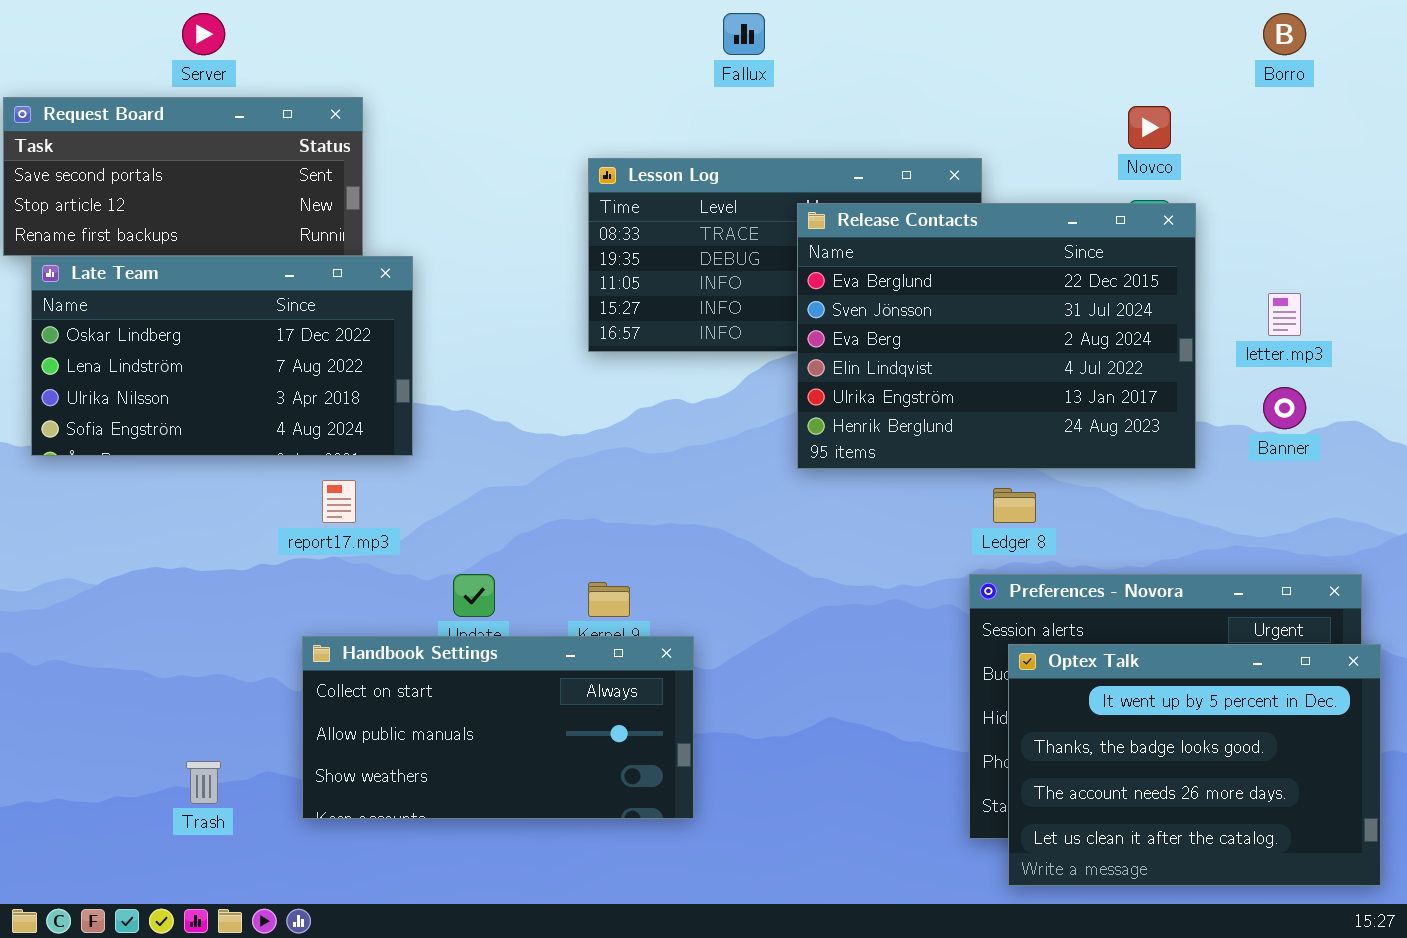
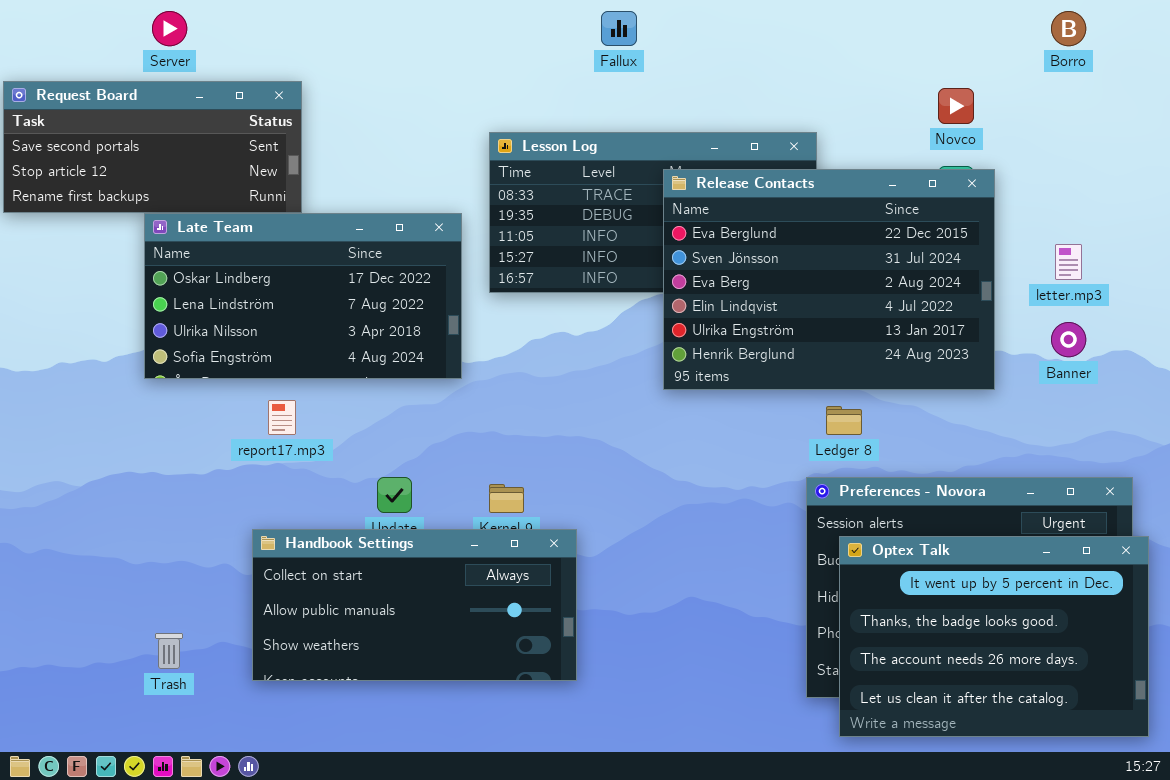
Late Team: [31,256,413,456] -> [144,213,462,379], moved

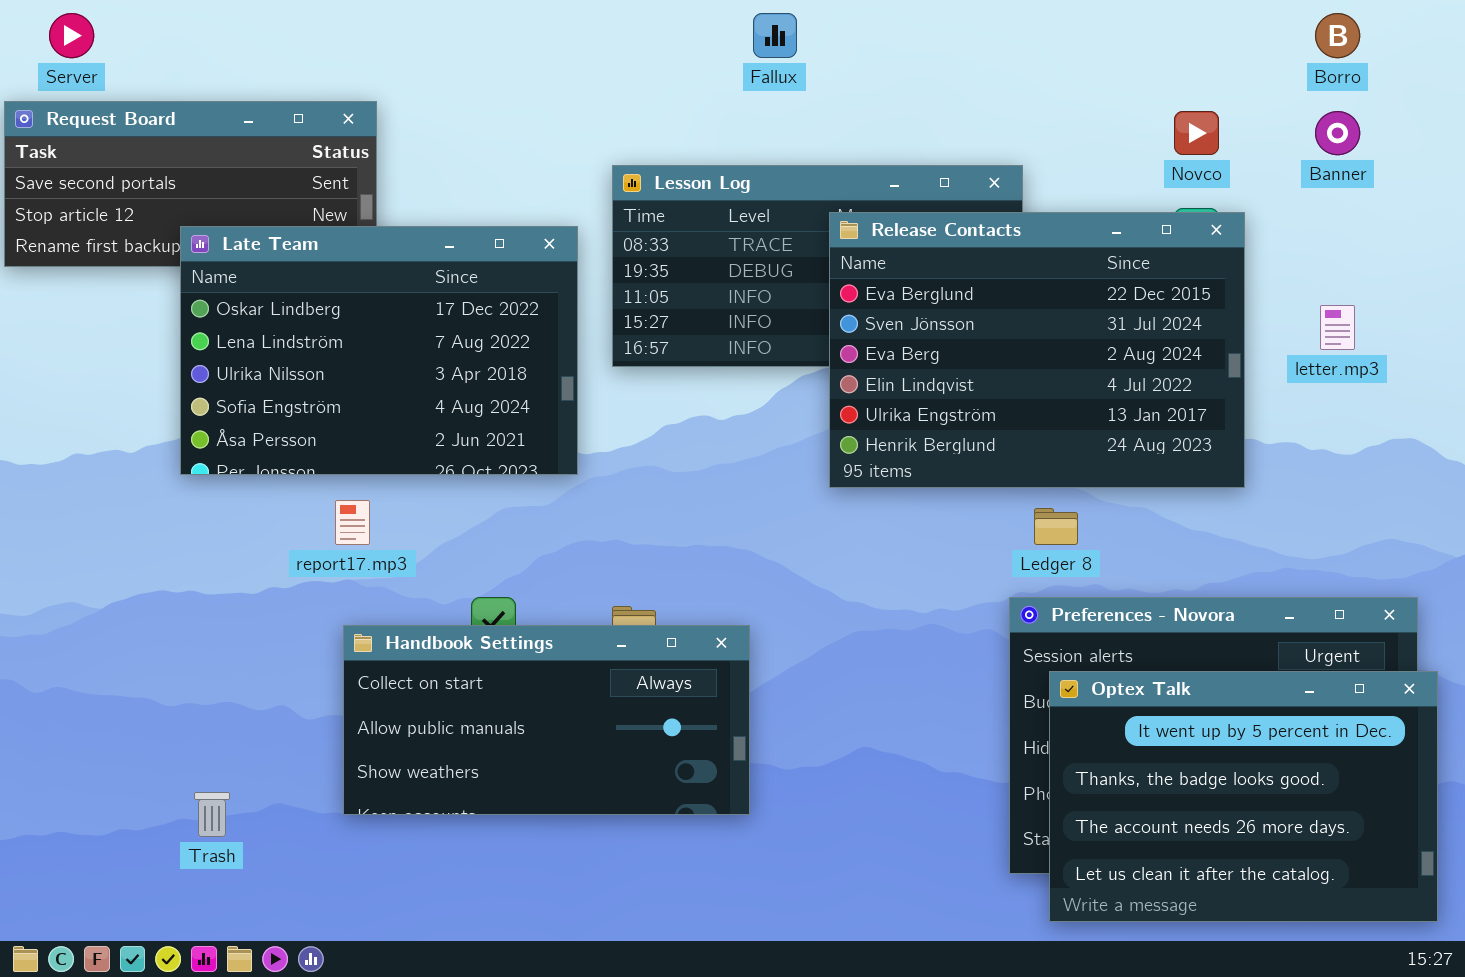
Server: [152,11,187,46] -> [49,13,94,58], moved
Late Team: [144,213,462,379] -> [180,226,578,475], resized
Banner: [1051,322,1086,357] -> [1315,111,1360,155], moved
Handbook Settings: [252,529,577,681] -> [343,625,750,815], moved

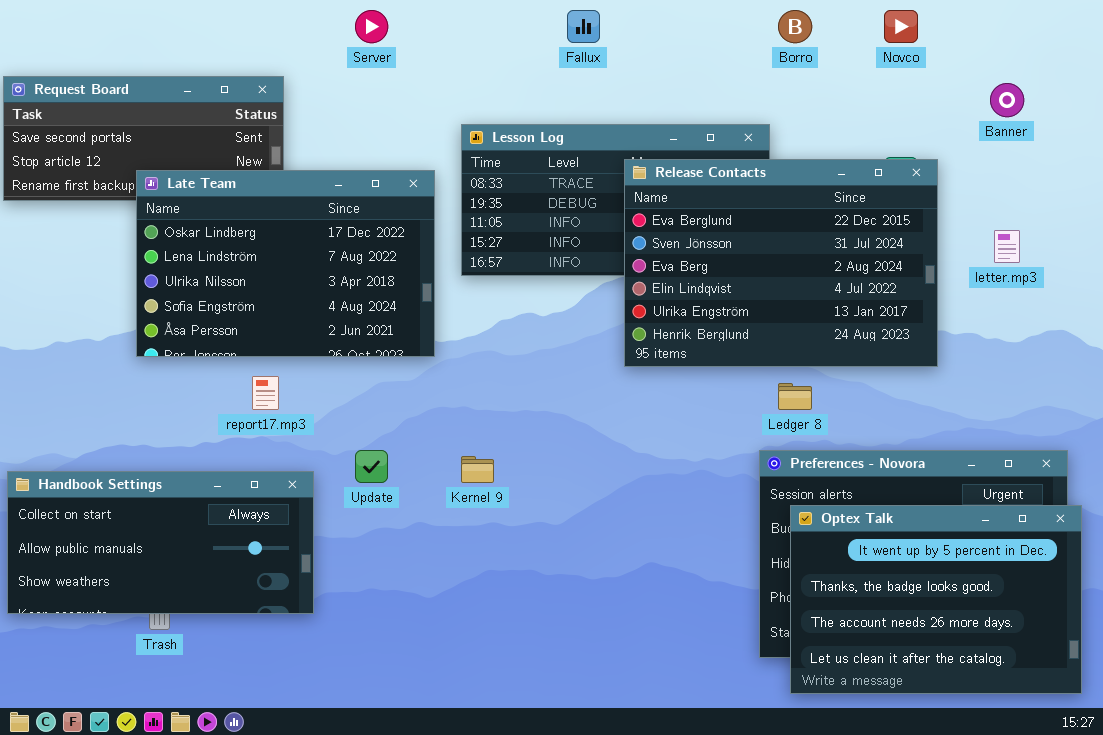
Server: [49,13,94,58] -> [355,10,388,43], moved
Borro: [1315,13,1360,58] -> [778,10,812,43], moved
Novco: [1174,111,1219,155] -> [884,10,918,43], moved
Handbook Settings: [343,625,750,815] -> [7,471,314,614], moved

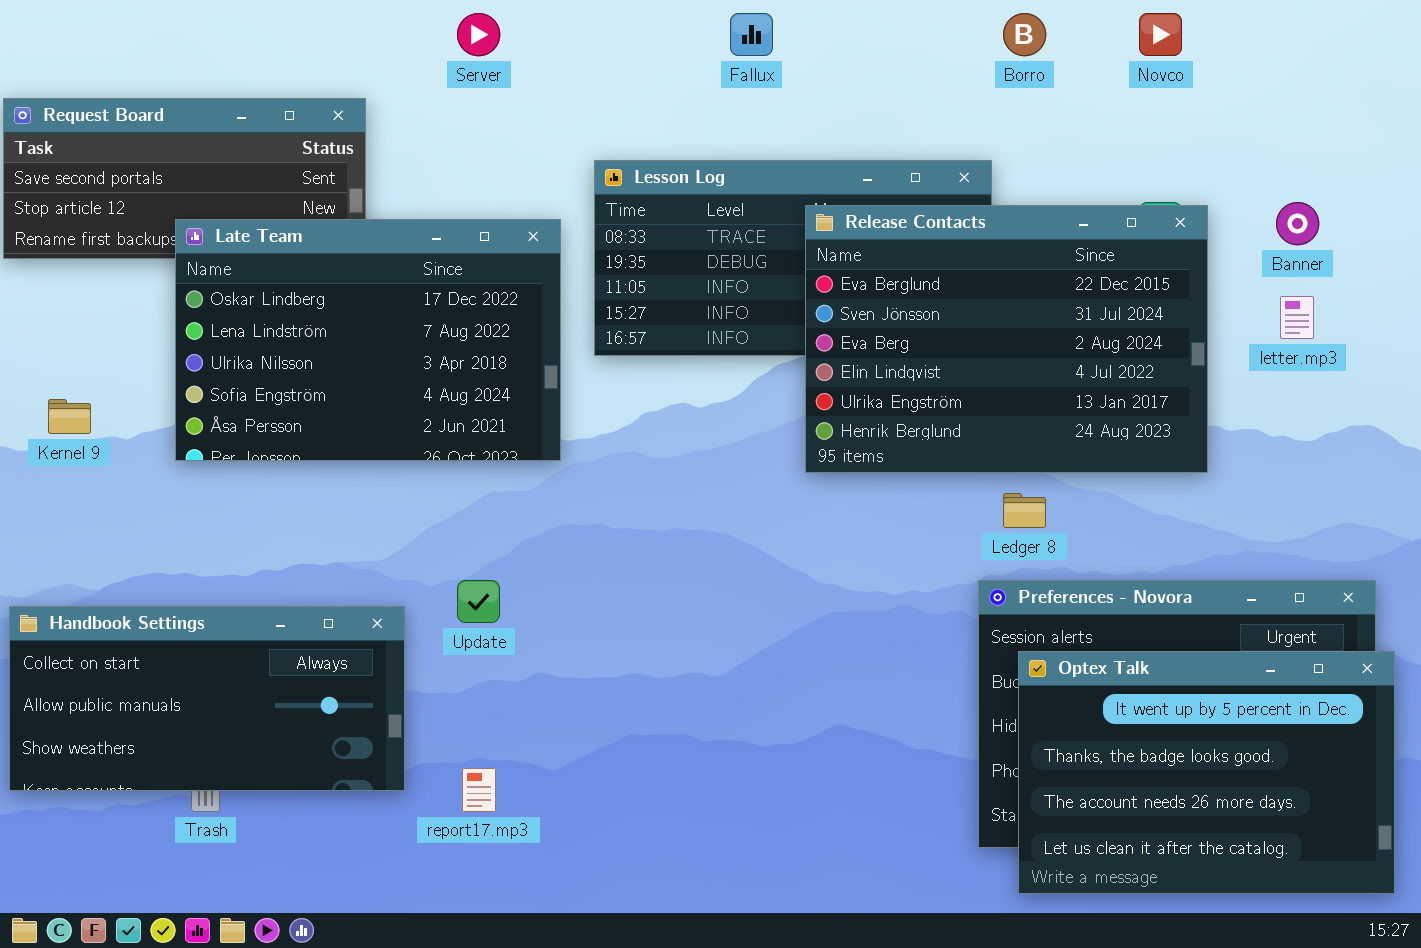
Banner: [990,83,1024,117] -> [1276,202,1319,245], moved
report17.mp3: [252,376,279,410] -> [462,768,496,812], moved
Kernel 9: [461,456,494,483] -> [48,399,91,434], moved

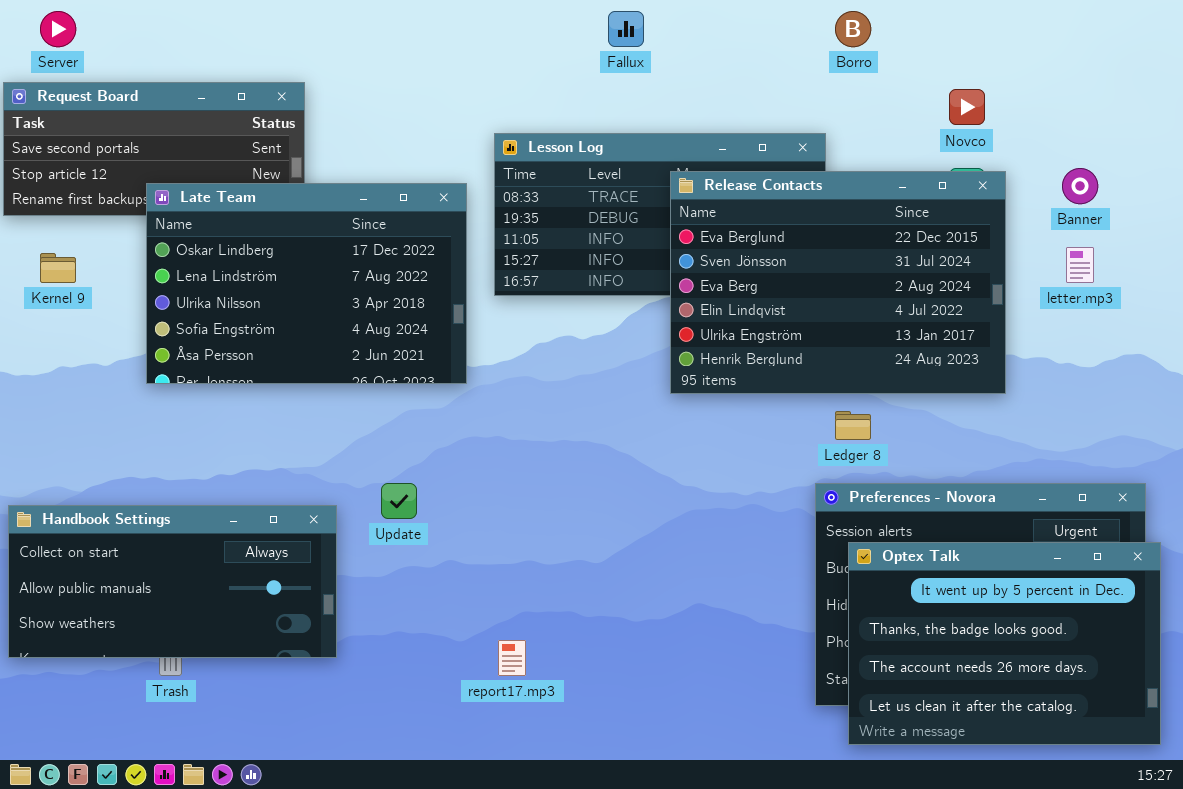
Server: [457,13,500,56] -> [40,11,76,47], moved
Novco: [1139,13,1182,56] -> [949,89,985,125], moved
Kernel 9: [48,399,91,434] -> [40,253,76,283], moved
report17.mp3: [462,768,496,812] -> [498,640,526,676], moved

